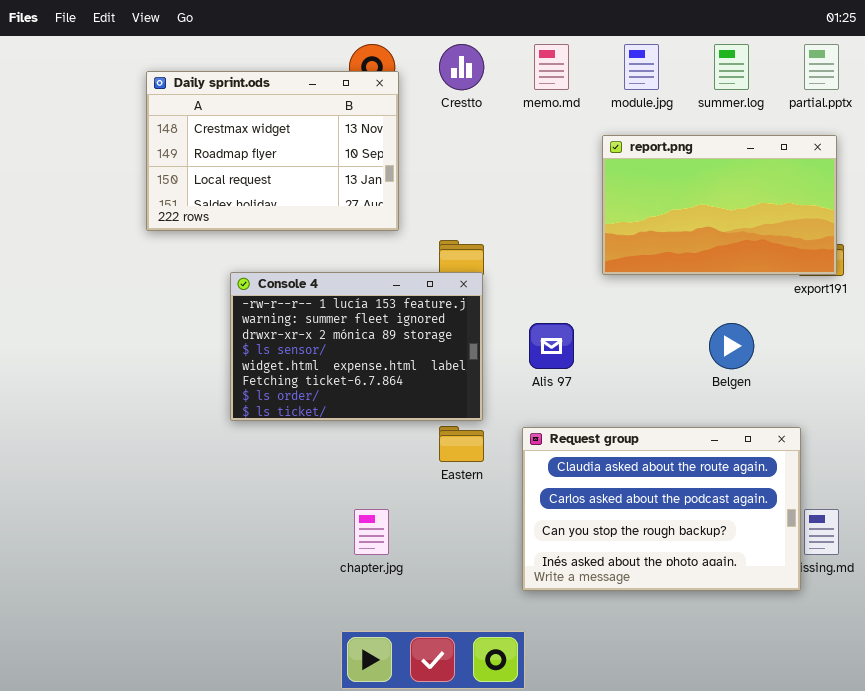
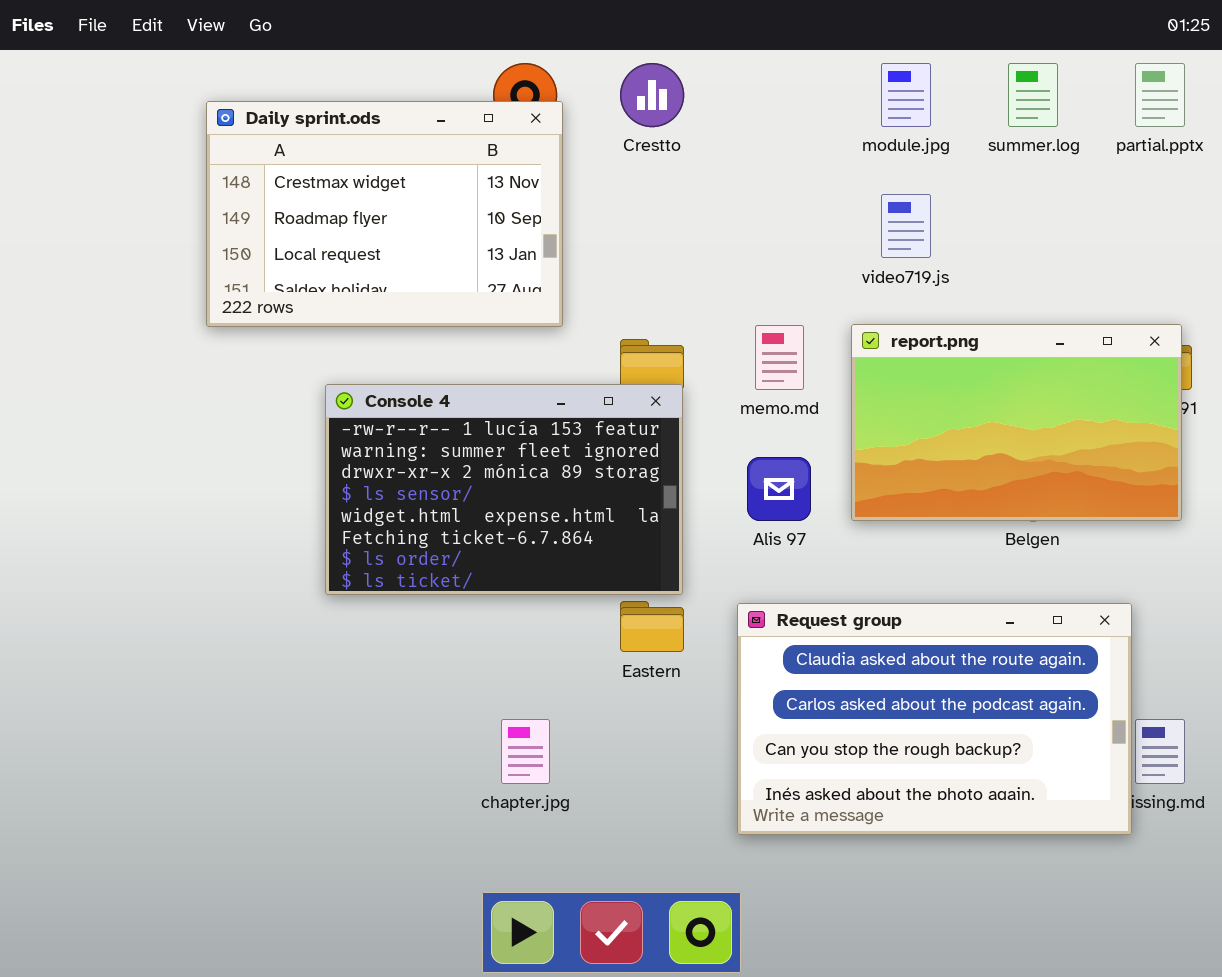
memo.md: [534,44,569,90] -> [755,325,804,390], moved
report.png: [602,135,837,275] -> [851,324,1182,521], moved

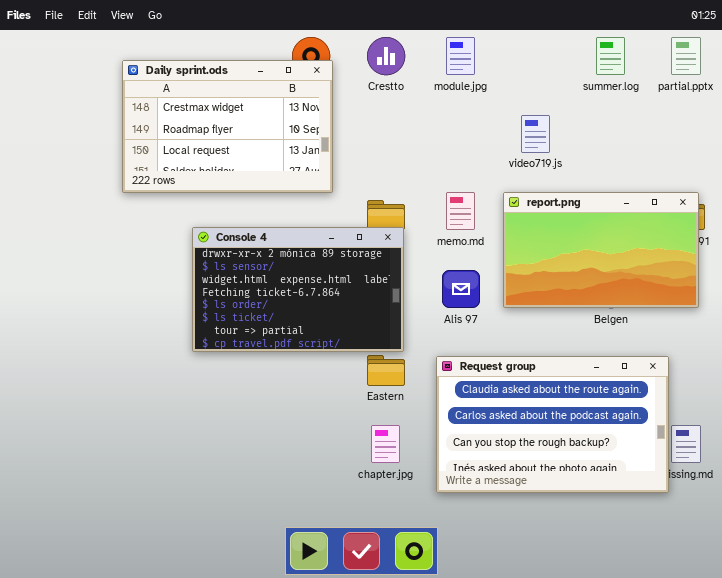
module.jpg: [881,63,931,127] -> [446,37,475,75], moved
Console 4: [325,384,683,595] -> [192,227,404,352], scrolled down 2 rows
chapter.jpg: [501,719,550,784] -> [371,425,400,463], moved

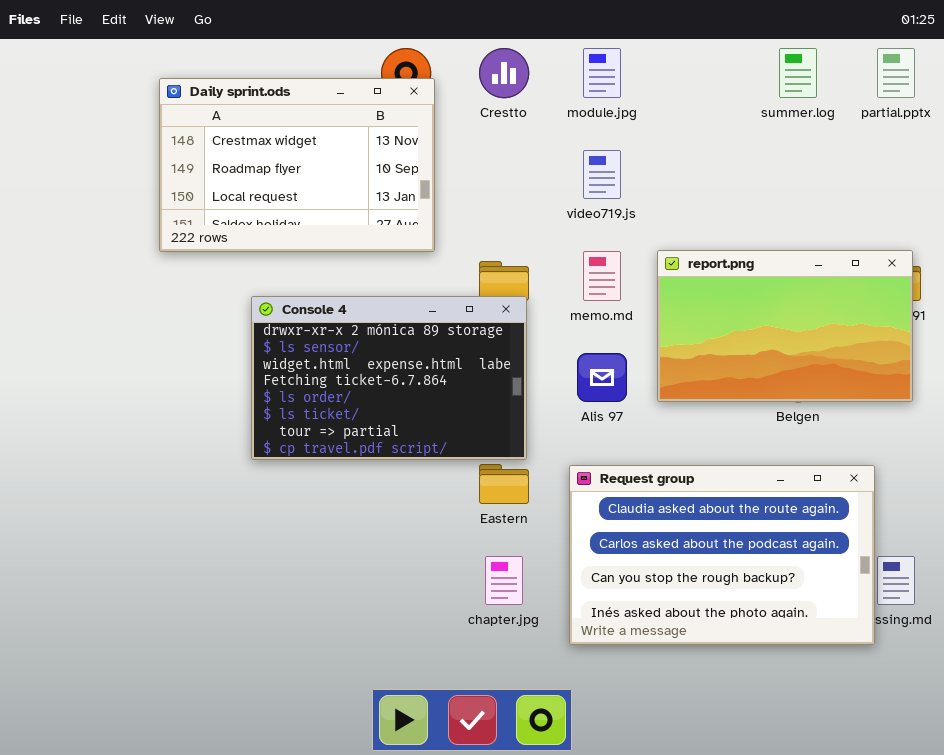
video719.js: [521,115,550,153] -> [583,150,621,199], moved

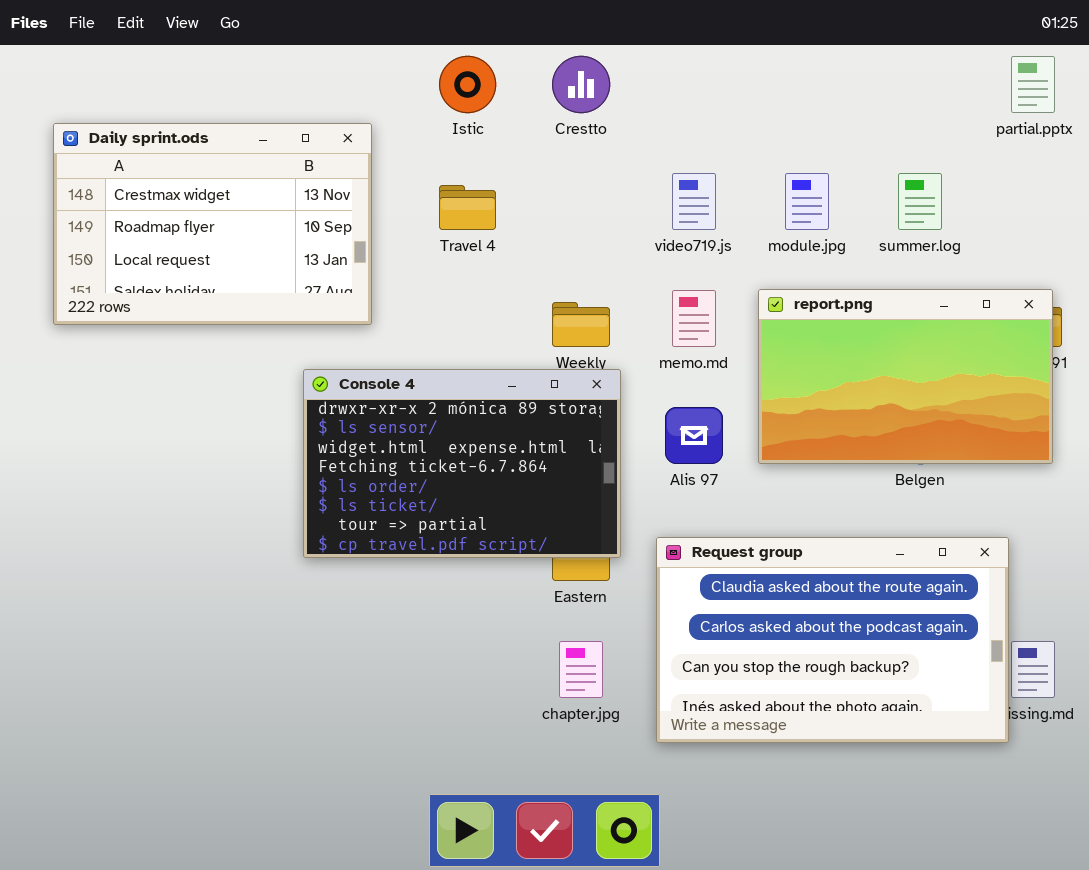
module.jpg: [583,48,621,98] -> [785,173,829,230], moved
summer.log: [779,48,817,98] -> [898,173,942,230], moved
Daily sprint.ods: [159,78,435,252] -> [53,123,372,325], moved
Console 4: [251,296,527,460] -> [303,369,621,558], moved

